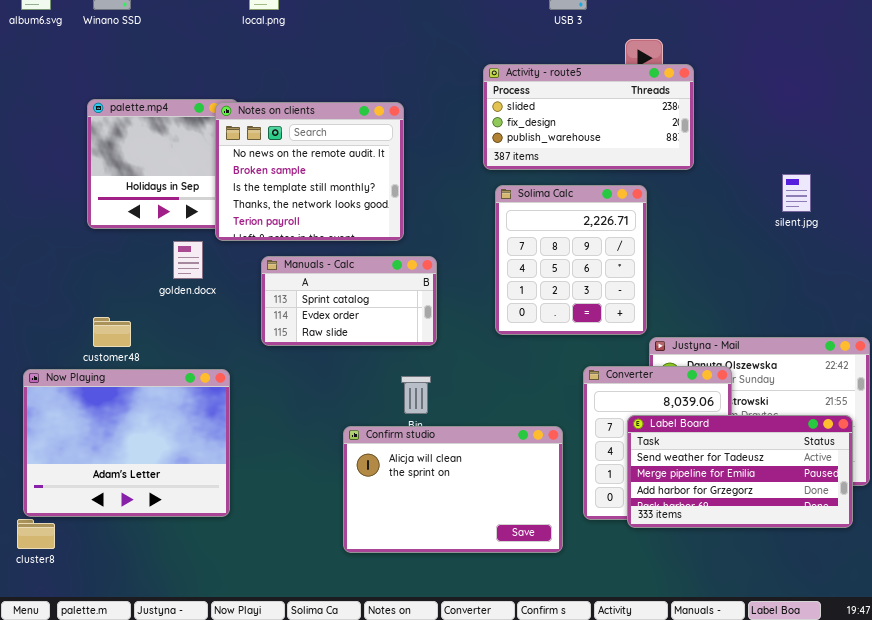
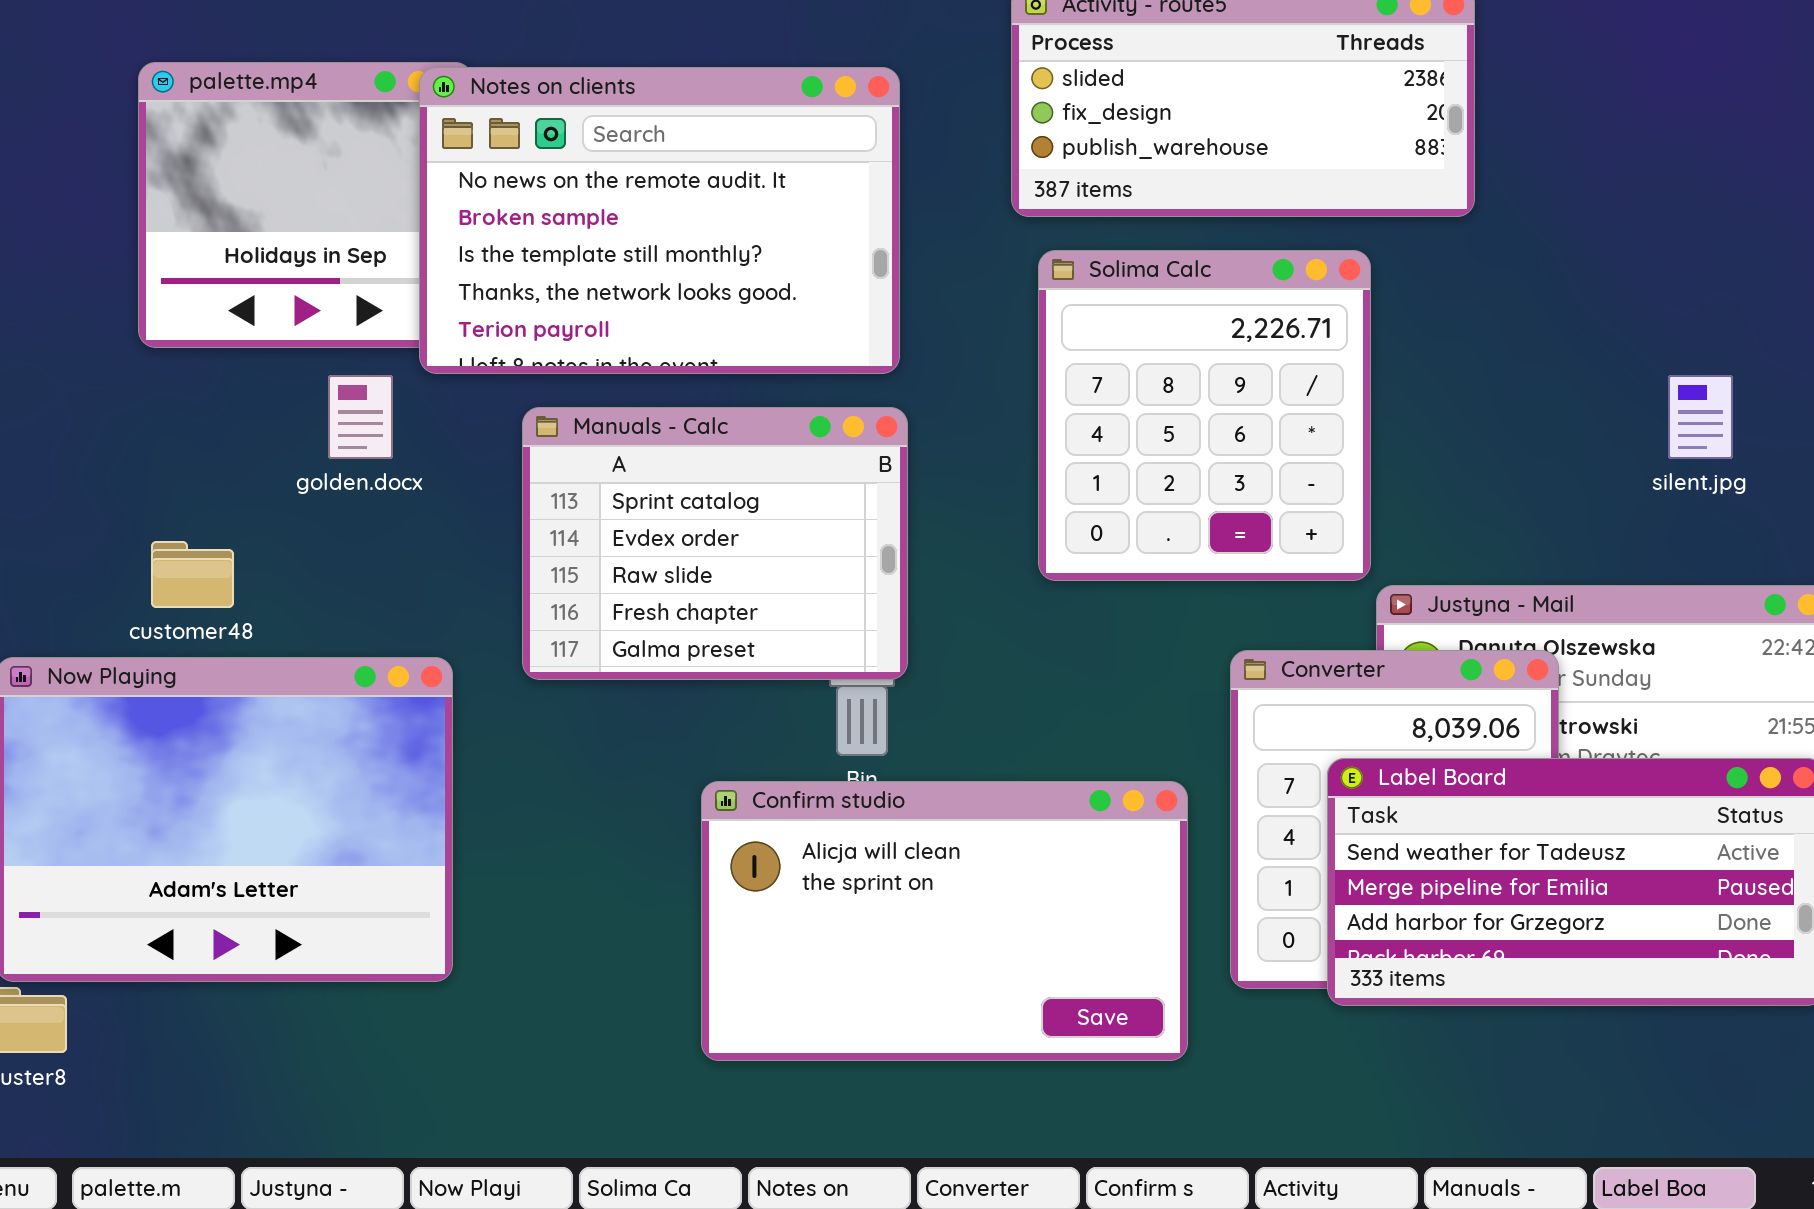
Notes on clients: [215,102,404,241] -> [419,67,900,374], resized
silent.jpg: [782,174,811,212] -> [1668,375,1733,459], moved
Manuals - Calc: [261,256,437,346] -> [522,407,908,680], resized

